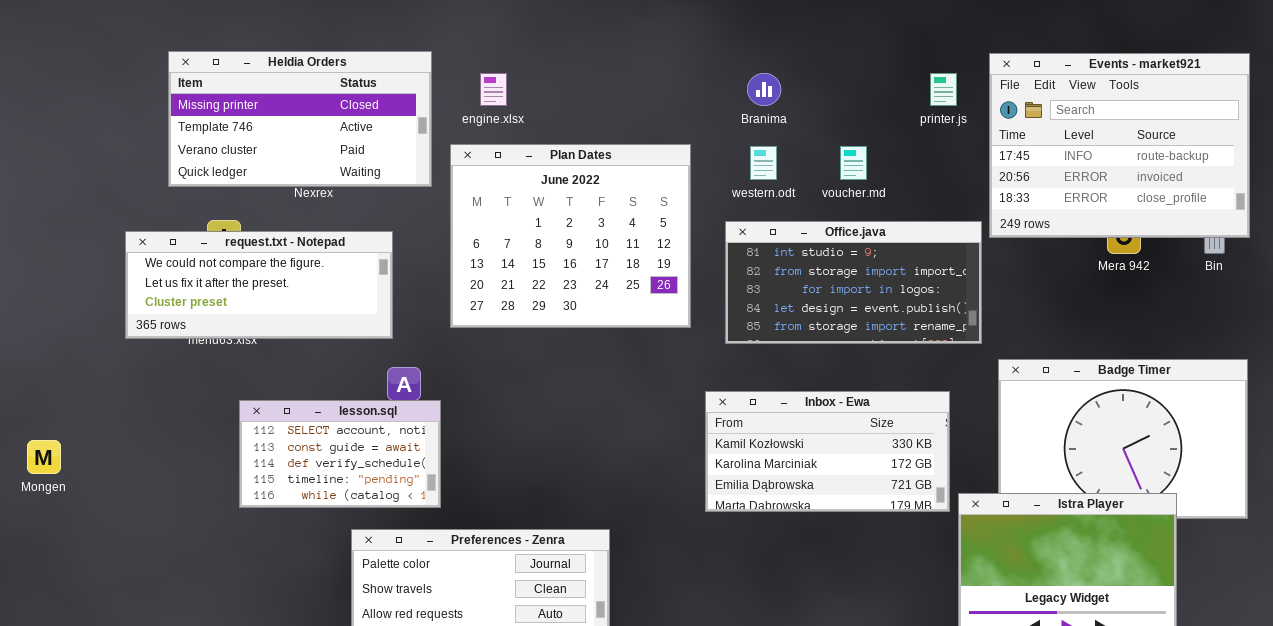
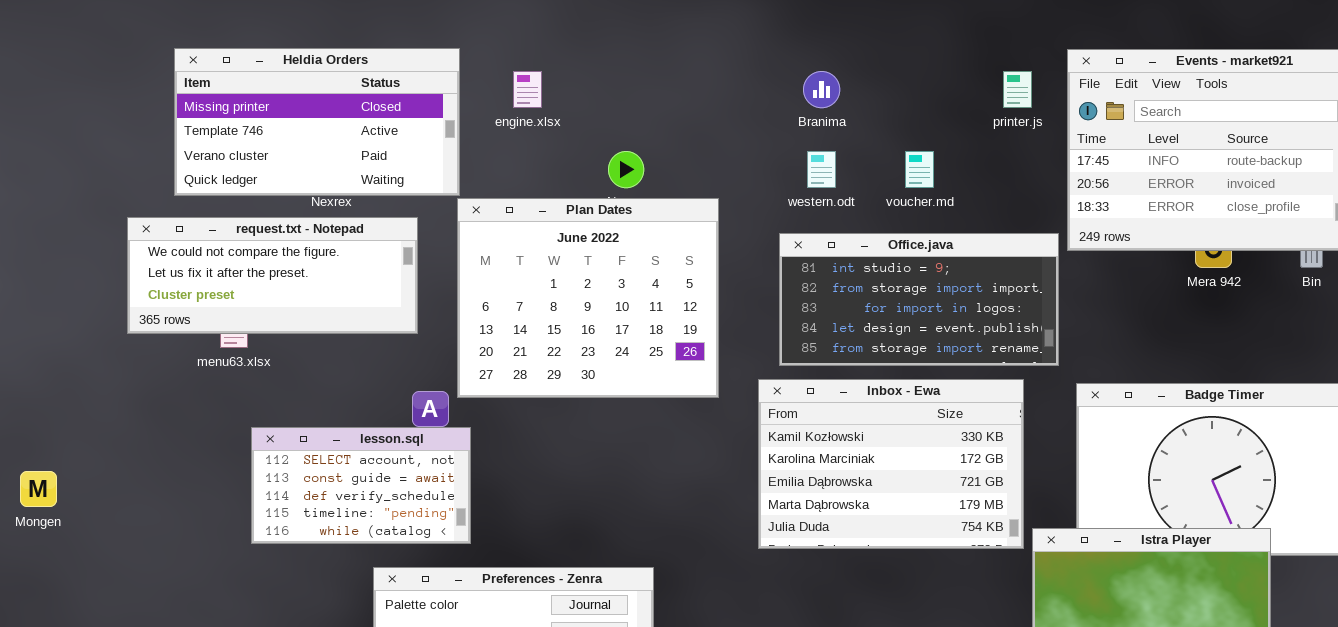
Plan Dates: [450,144,691,328] -> [457,198,719,398], moved
request.txt - Notepad: [125,231,393,339] -> [127,217,418,334], moved
Inbox - Ewa: [705,391,950,512] -> [758,379,1024,549], resized

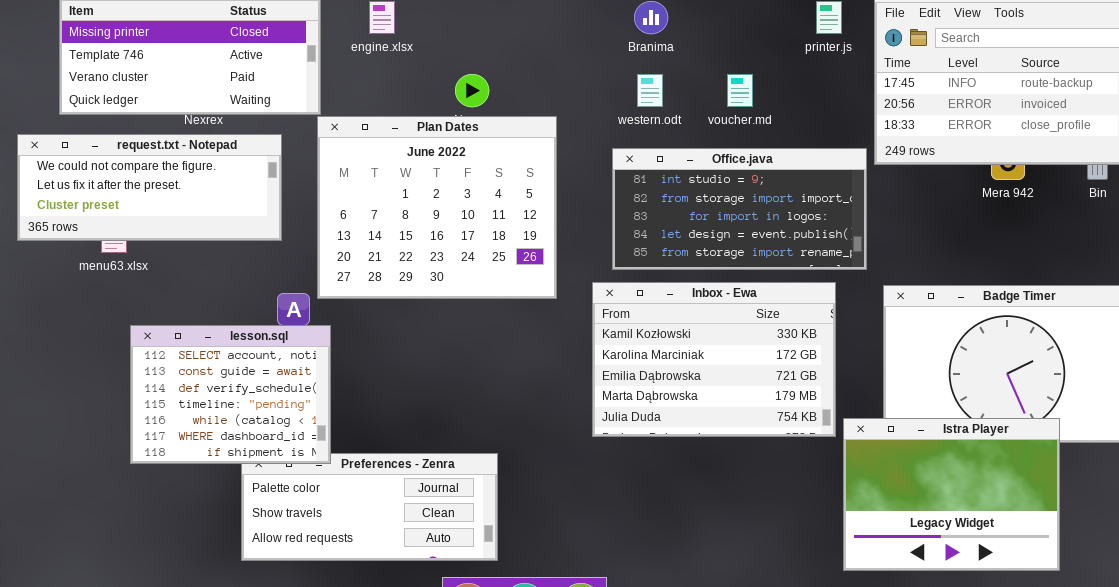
lesson.sql: [251,427,471,544] -> [130,325,331,464], resized

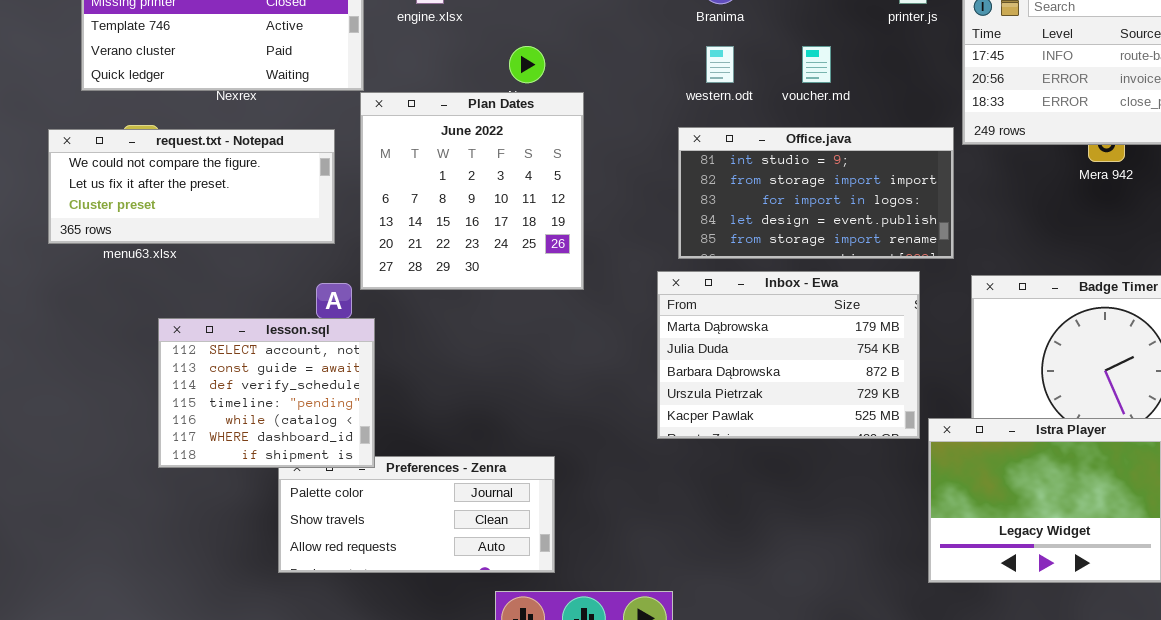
Plan Dates: [317,116,557,299] -> [360,92,584,290], resized
request.txt - Notepad: [17,134,282,241] -> [48,129,335,244], moved
Inbox - Ewa: [592,282,836,437] -> [657,271,920,439], scrolled down 3 rows

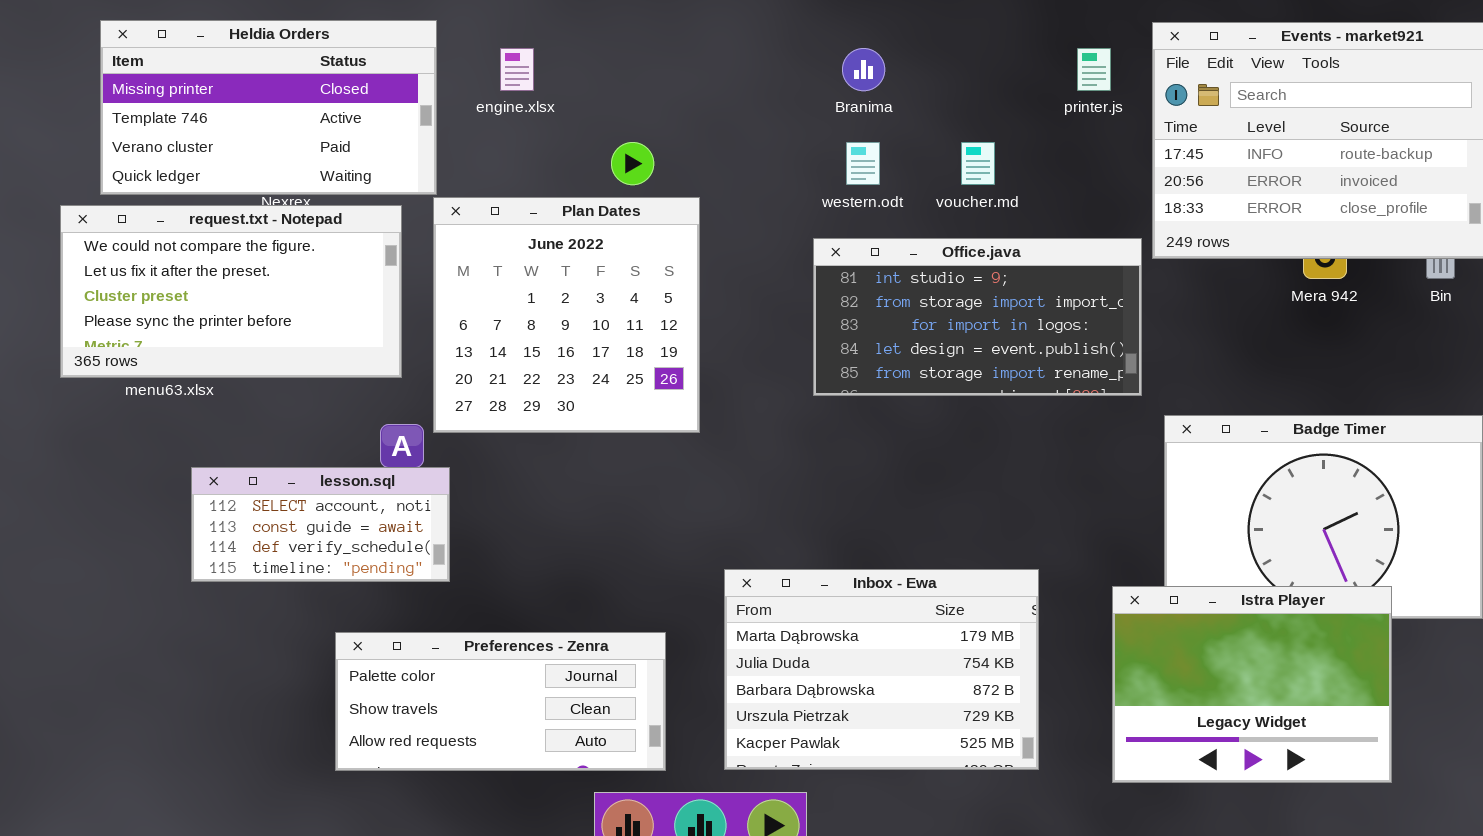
request.txt - Notepad: [48,129,335,244] -> [60,205,402,378], resized
Inbox - Ewa: [657,271,920,439] -> [724,569,1039,770], moved
lesson.sql: [158,318,375,468] -> [191,467,450,582], resized

